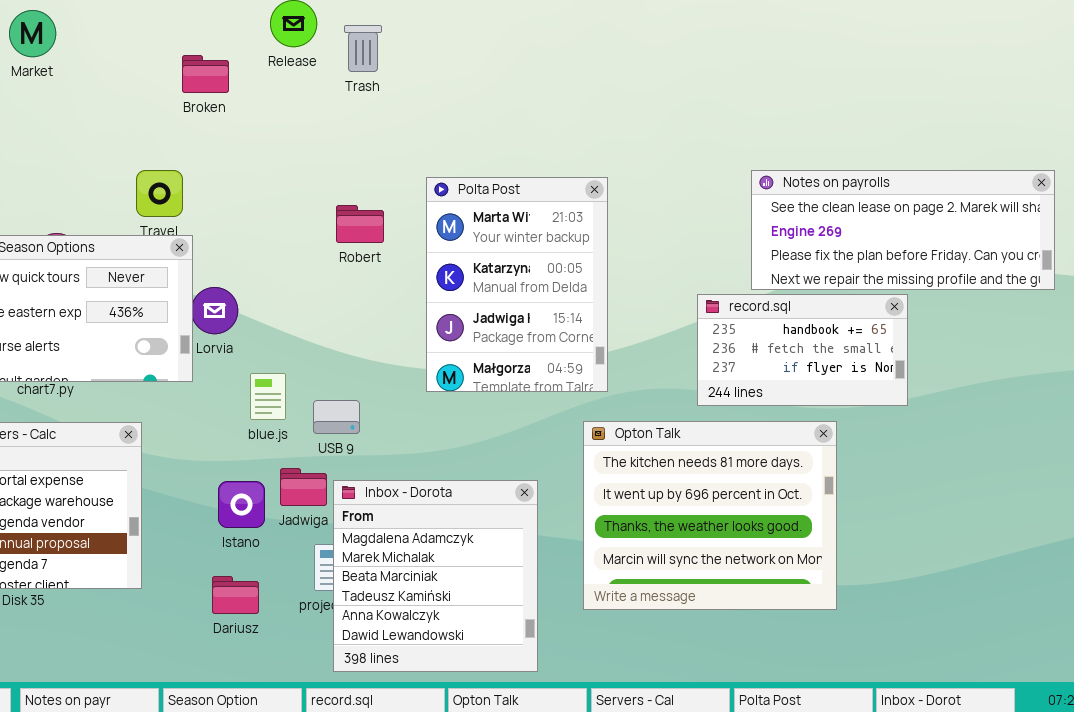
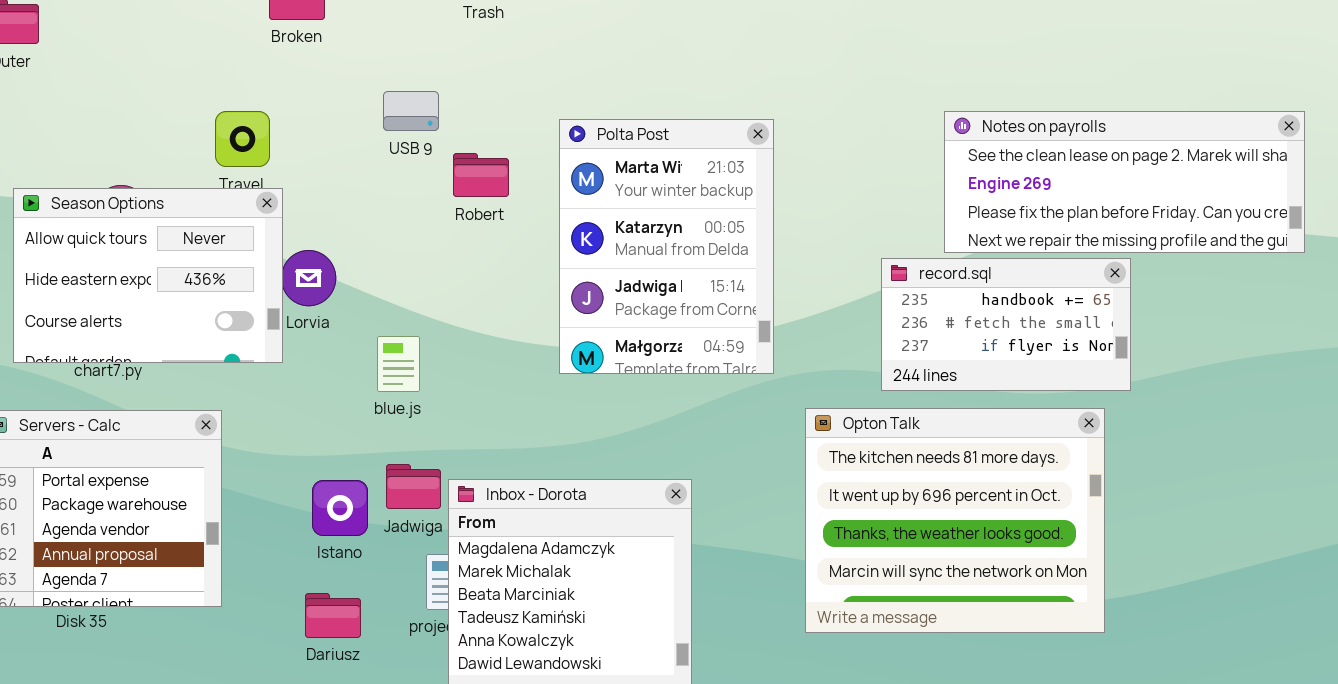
blue.js: [250,373,286,420] -> [377,336,420,392], moved
USB 9: [313,400,360,434] -> [383,91,439,131], moved
Opton Talk: [583,421,837,610] -> [805,408,1105,633], moved

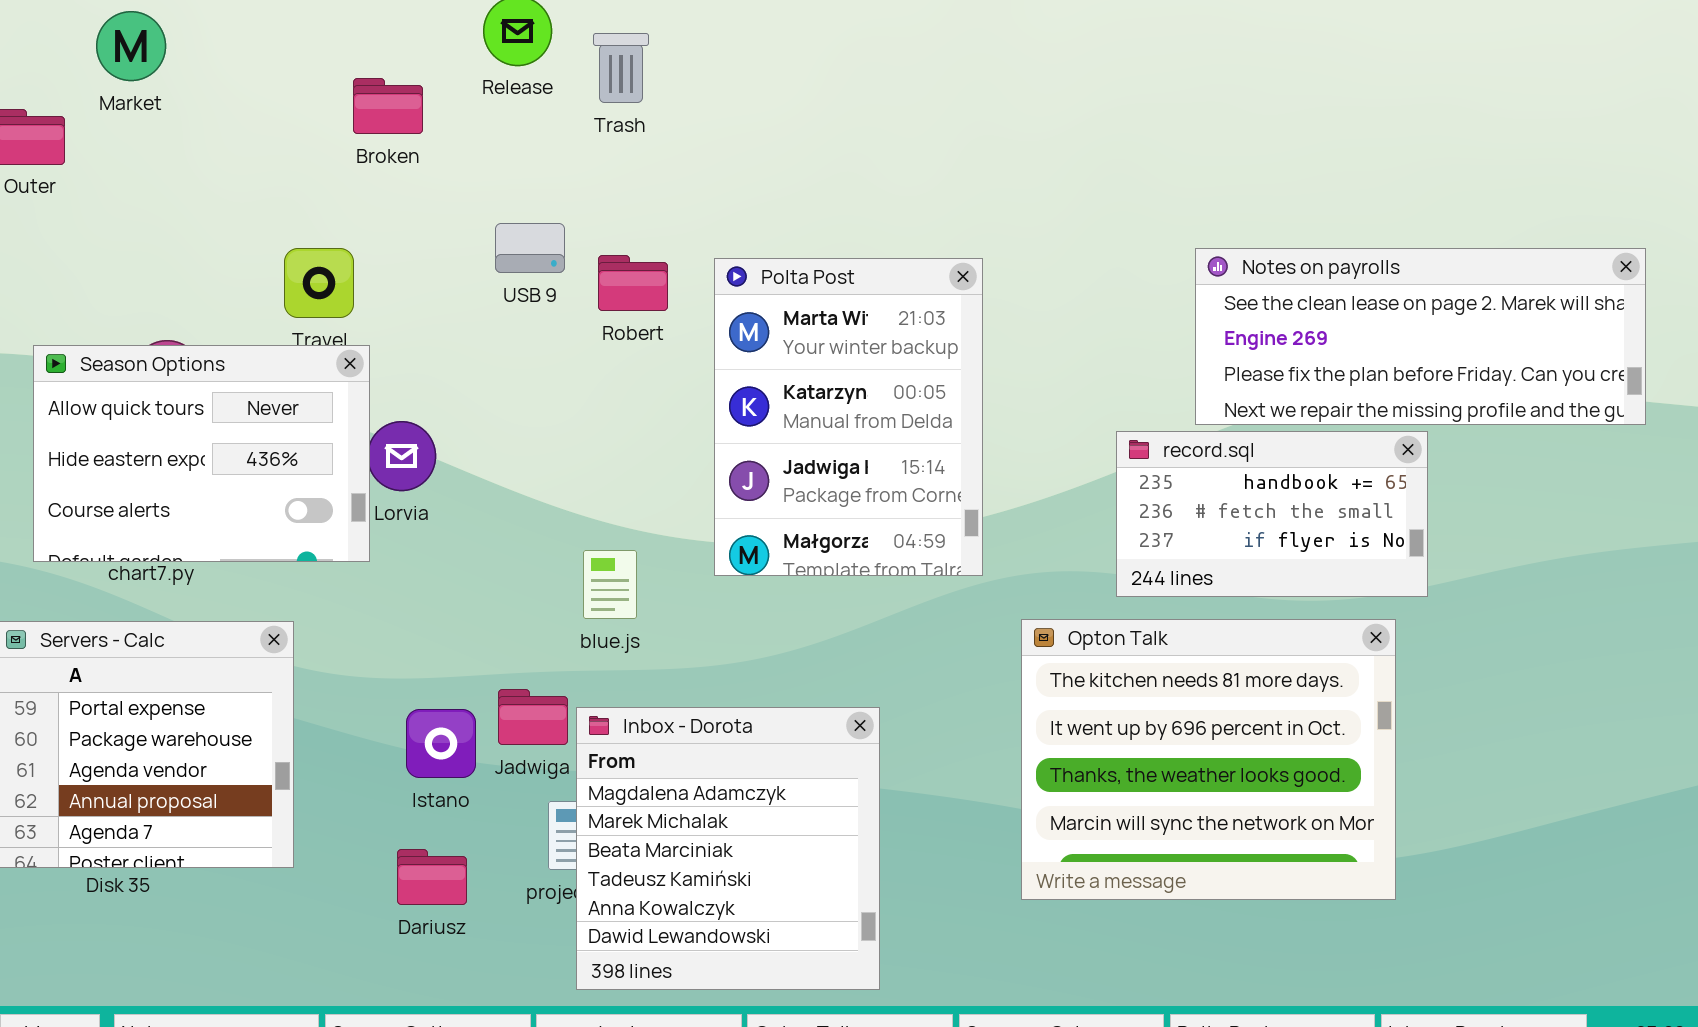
Robert: [453,153,509,197] -> [598,255,668,311], moved
blue.js: [377,336,420,392] -> [583,550,637,619], moved

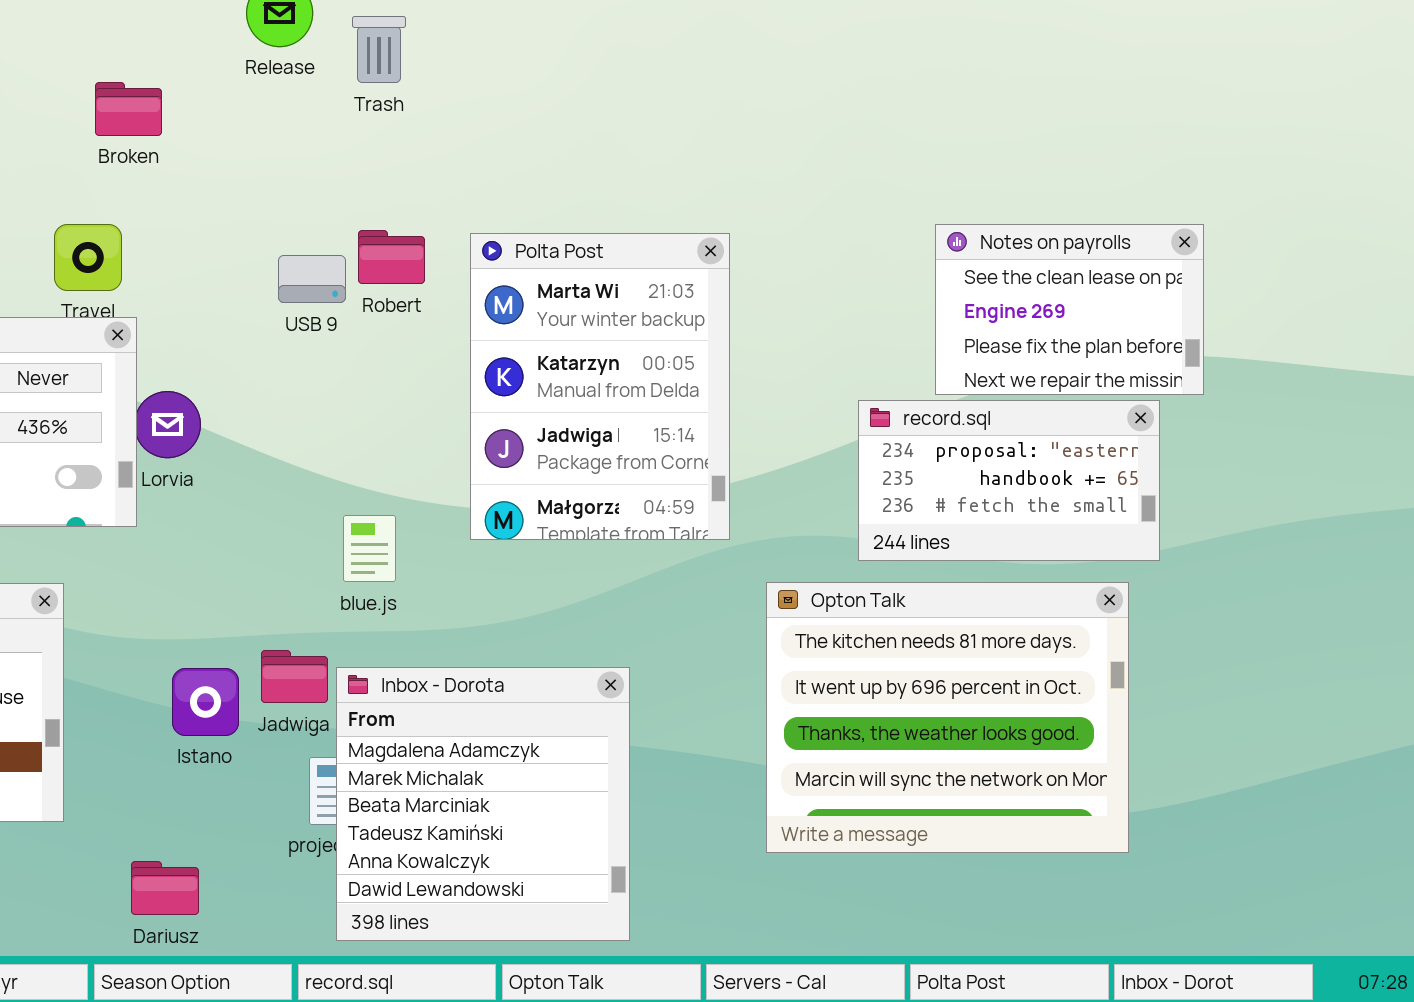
Broken: [353,78,423,134] -> [95,82,162,136], moved
USB 9: [495,223,565,273] -> [278,255,346,303], moved
Notes on payrolls: [1195,248,1646,425] -> [935,224,1204,395], resized
record.sql: [1116,431,1428,597] -> [858,400,1160,561], scrolled up 1 row
Dariusz: [397,849,467,905] -> [131,861,199,915], moved

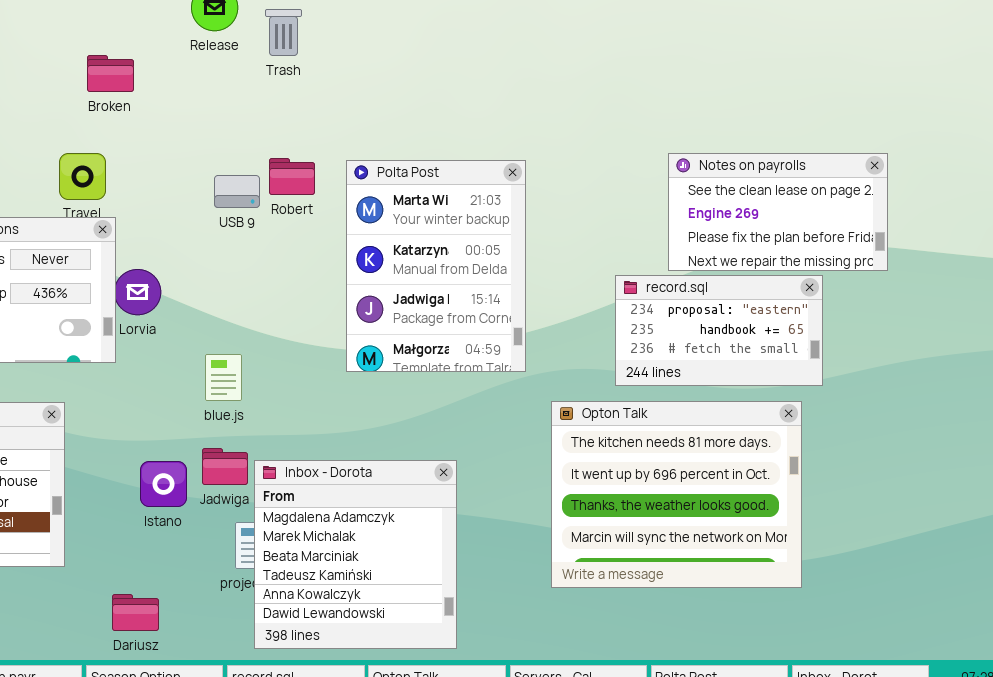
Notes on payrolls: [935,224,1204,395] -> [668,153,888,271], resized
blue.js: [343,515,396,582] -> [205,354,242,401], moved

